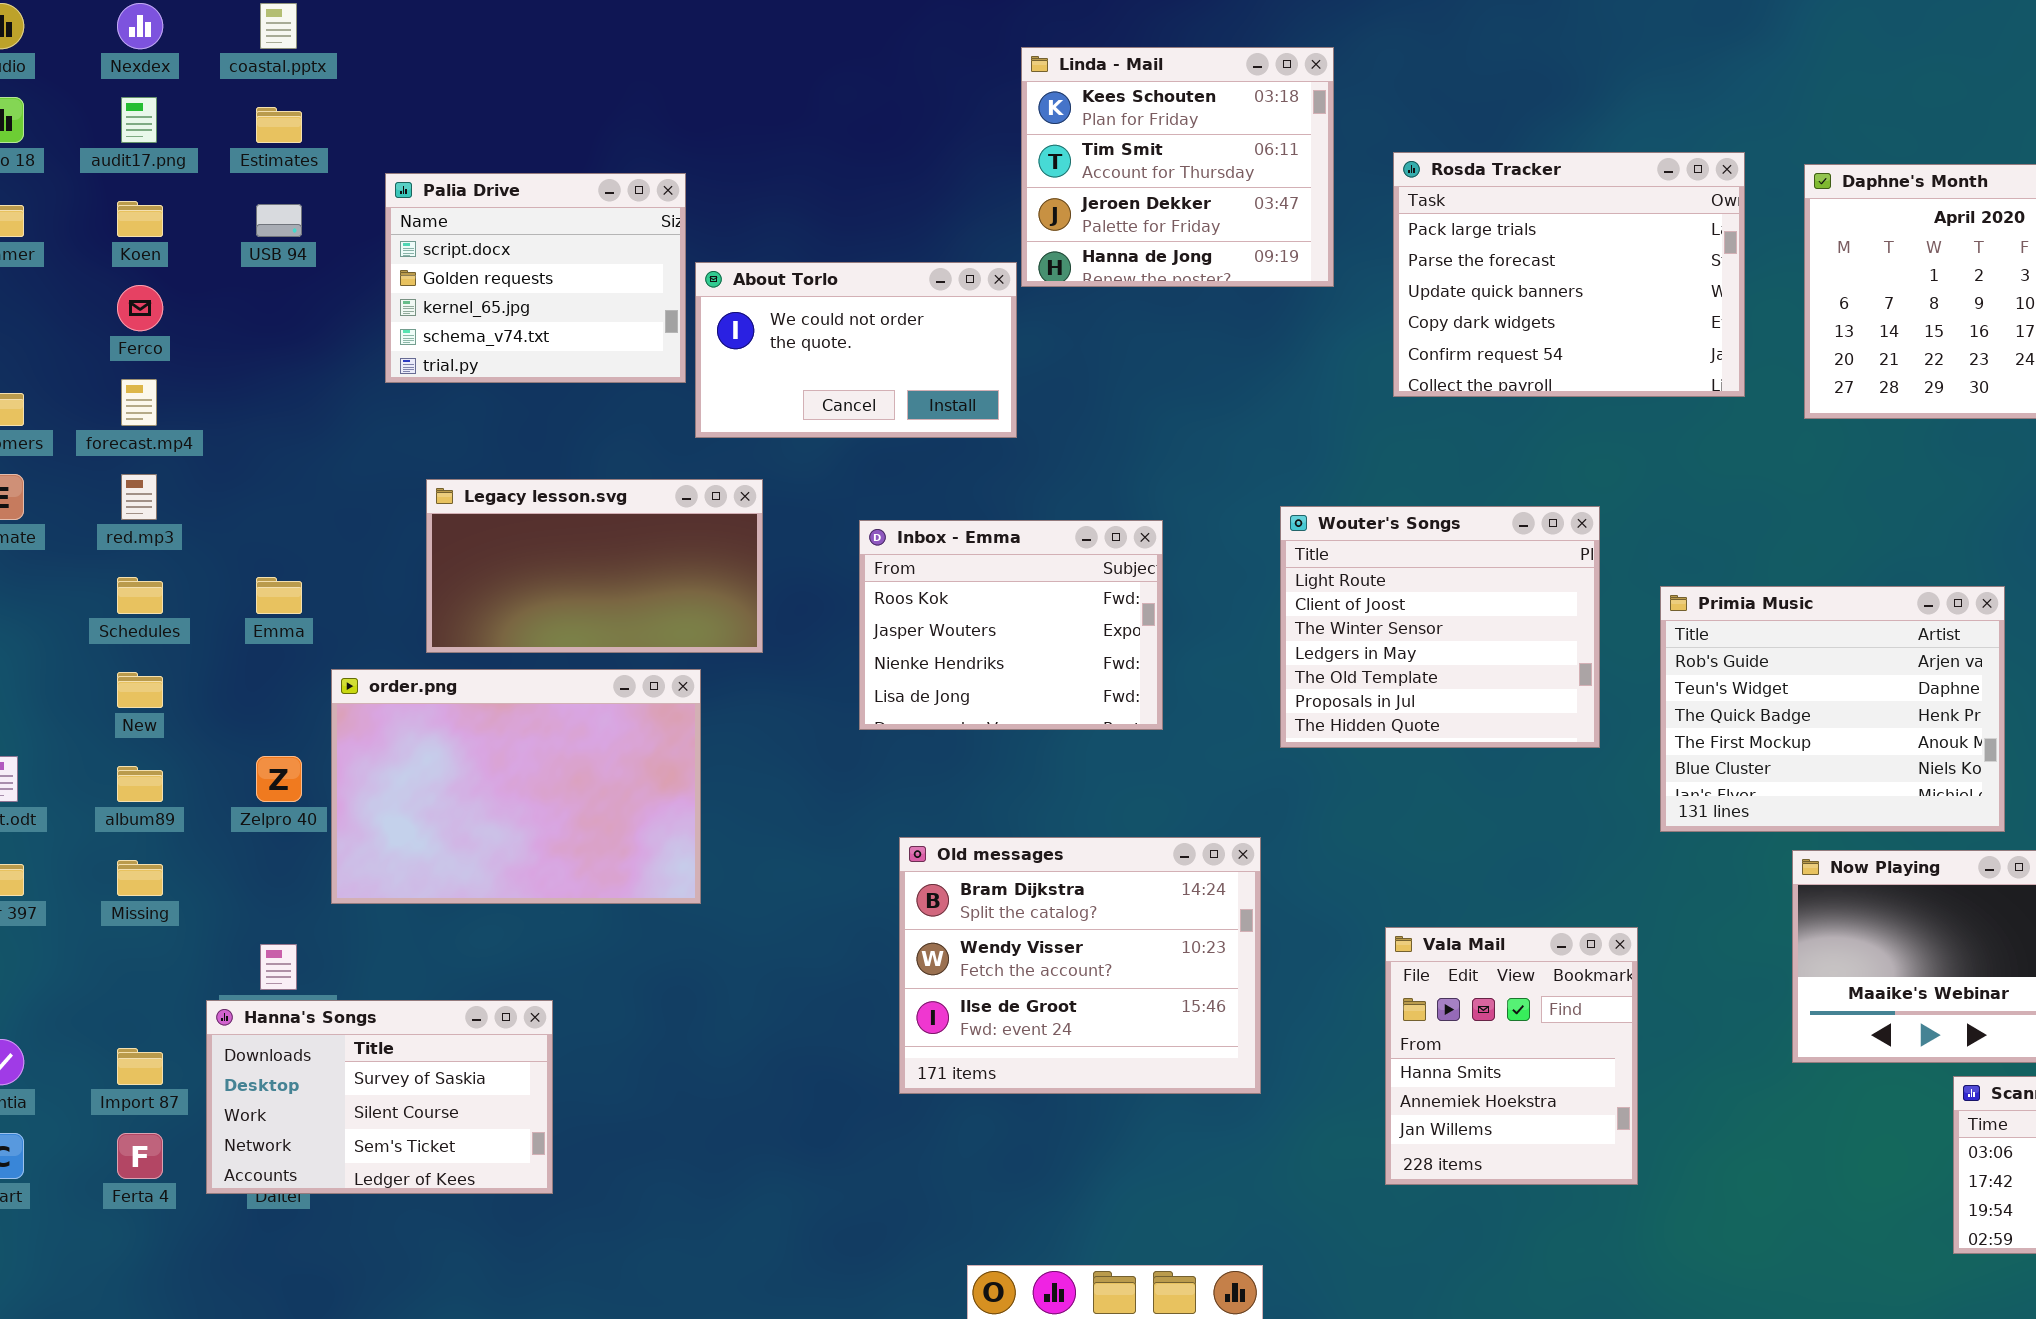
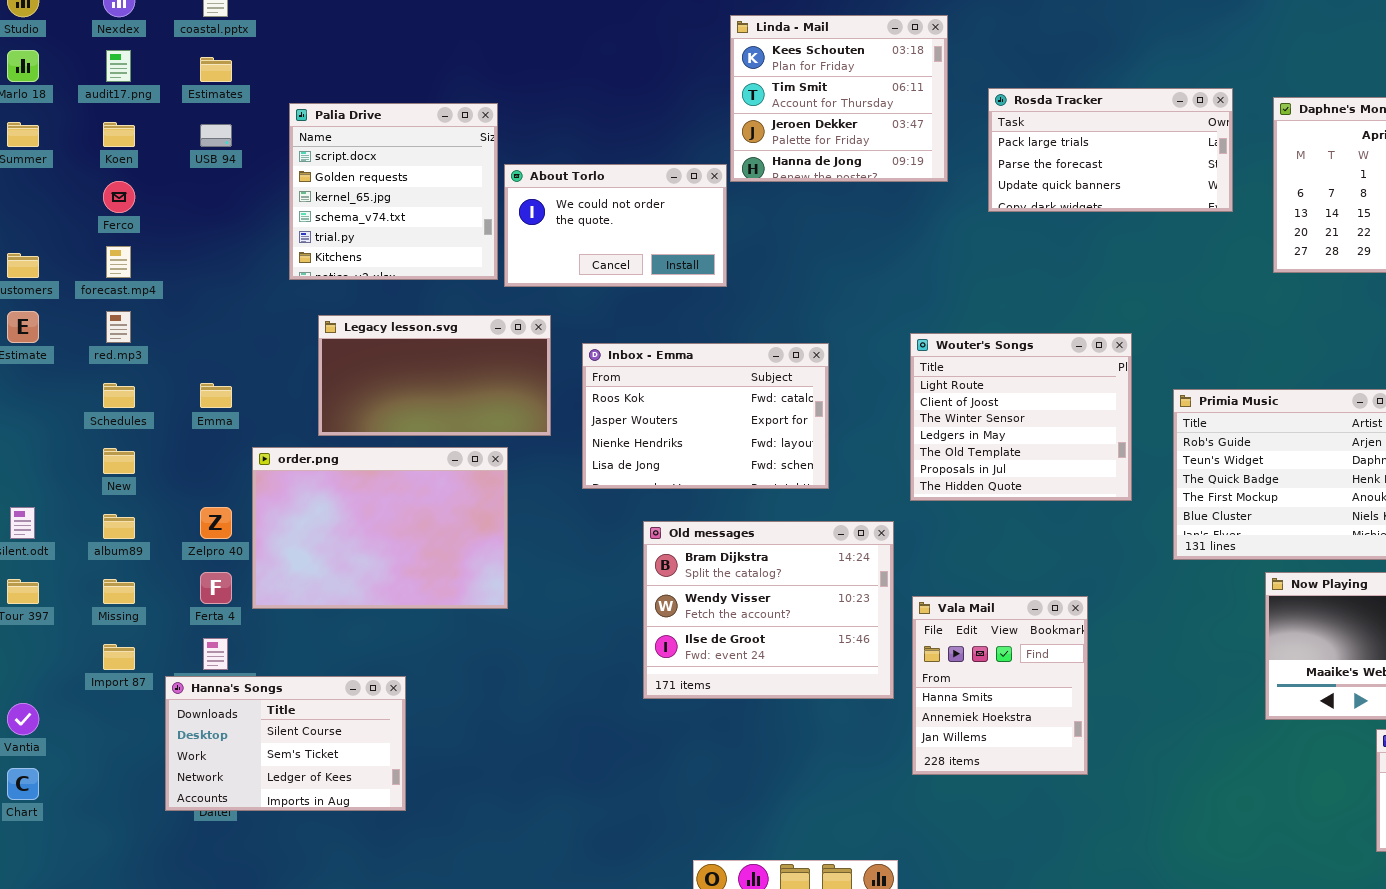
Rosda Tracker: [1393,152,1745,397] -> [988,88,1233,212], resized
Palia Drive: [385,173,686,383] -> [289,103,498,280], resized
Inbox - Emma: [859,520,1163,730] -> [582,343,829,489], resized
Old messages: [899,837,1261,1094] -> [643,521,894,699], moved
Vala Mail: [1385,927,1638,1185] -> [912,596,1088,775], moved
Hanna's Songs: [206,1000,553,1194] -> [165,676,406,811], scrolled down 1 row
Import 87: [117,1048,163,1085] -> [103,644,135,670], moved
Ferta 4: [117,1133,163,1179] -> [200,572,232,604], moved

